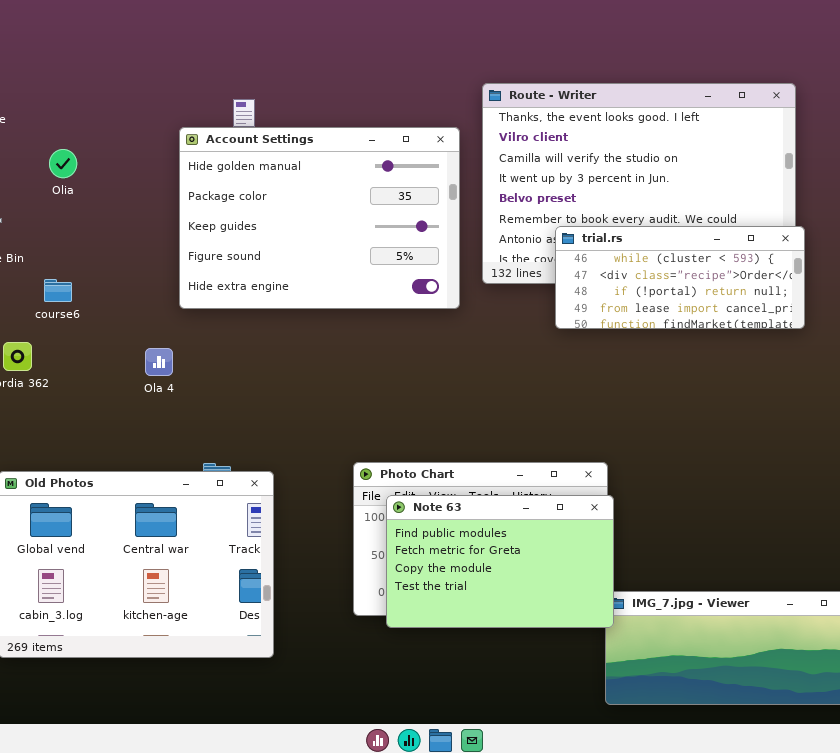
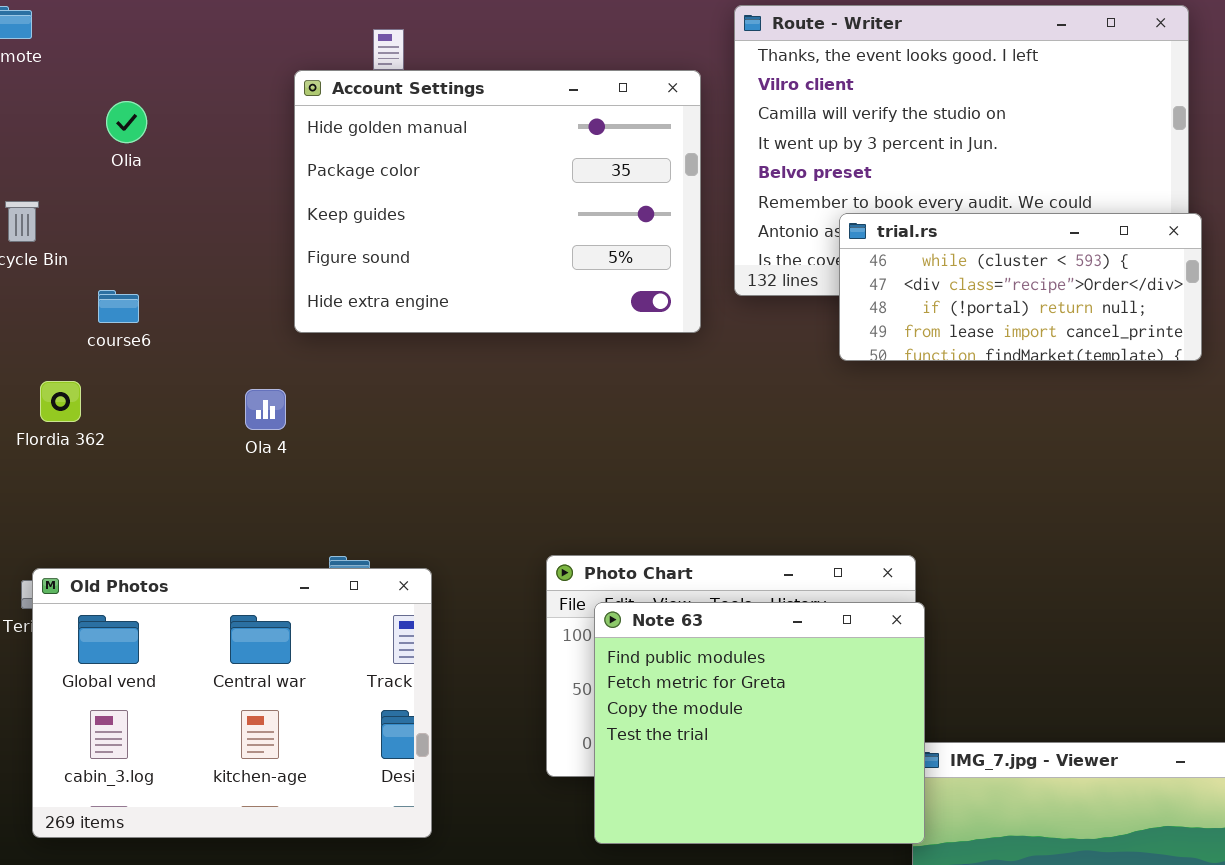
Note 63: [386,495,614,628] -> [594,602,925,844], resized

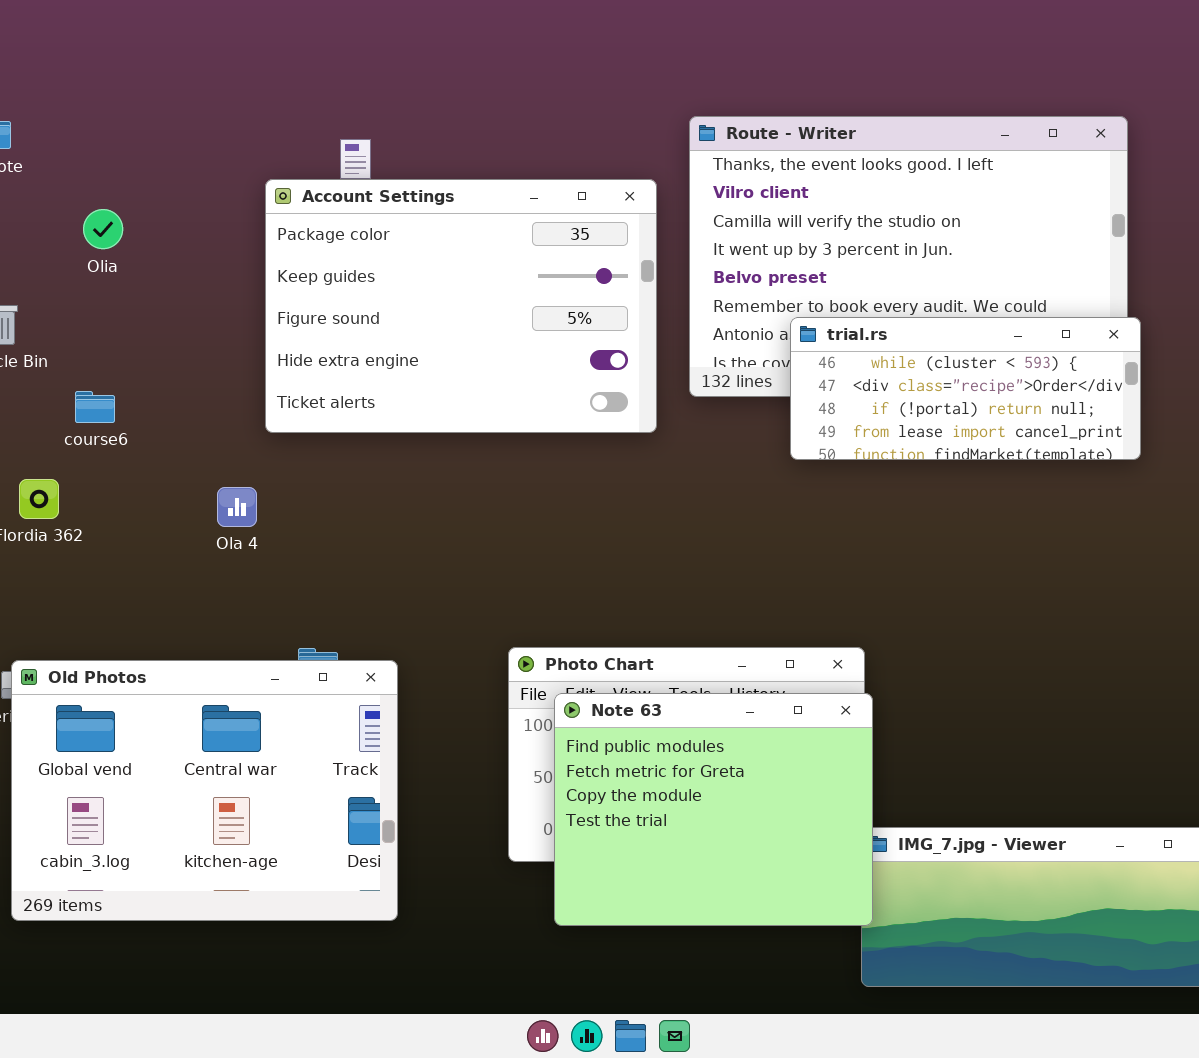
Account Settings: [294,70,701,333] -> [265,179,657,433], scrolled down 1 row

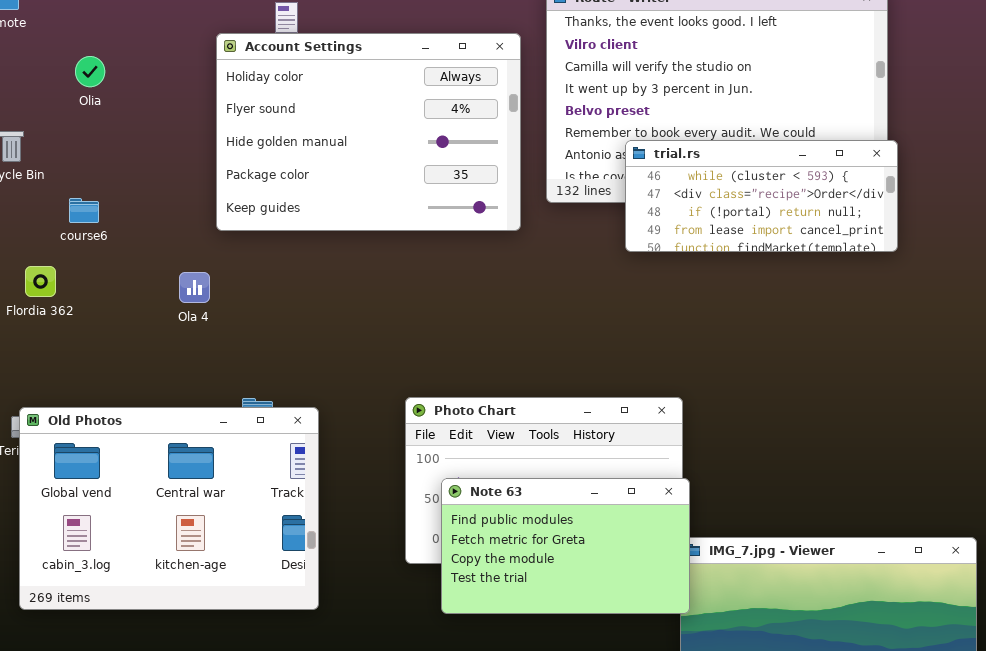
Account Settings: [265,179,657,433] -> [216,33,521,231], scrolled up 3 rows
Note 63: [554,693,873,926] -> [441,478,690,614], resized

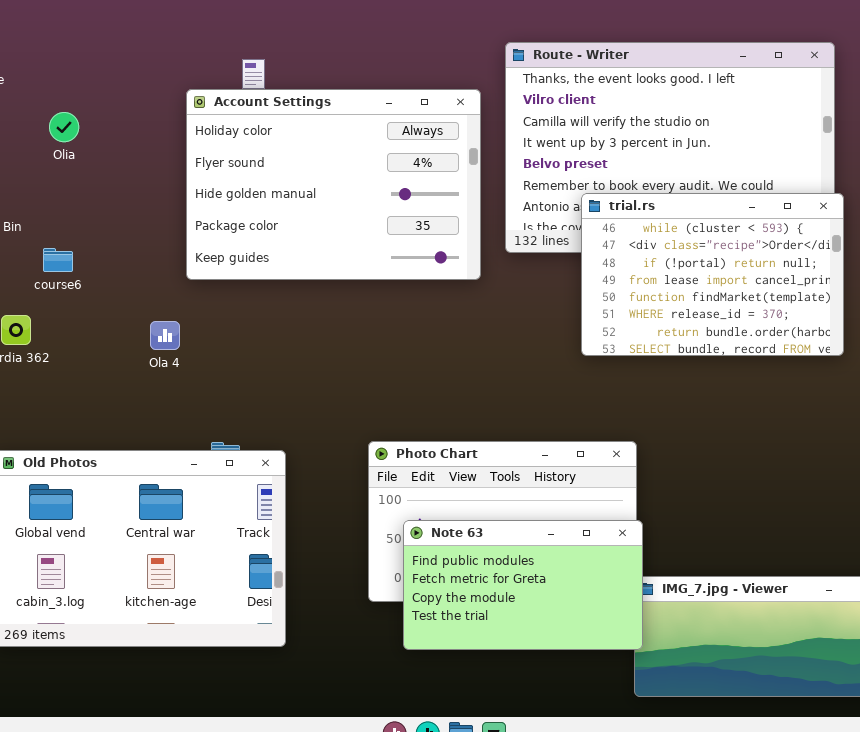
trial.rs: [625,140,898,252] -> [581,193,844,356], resized

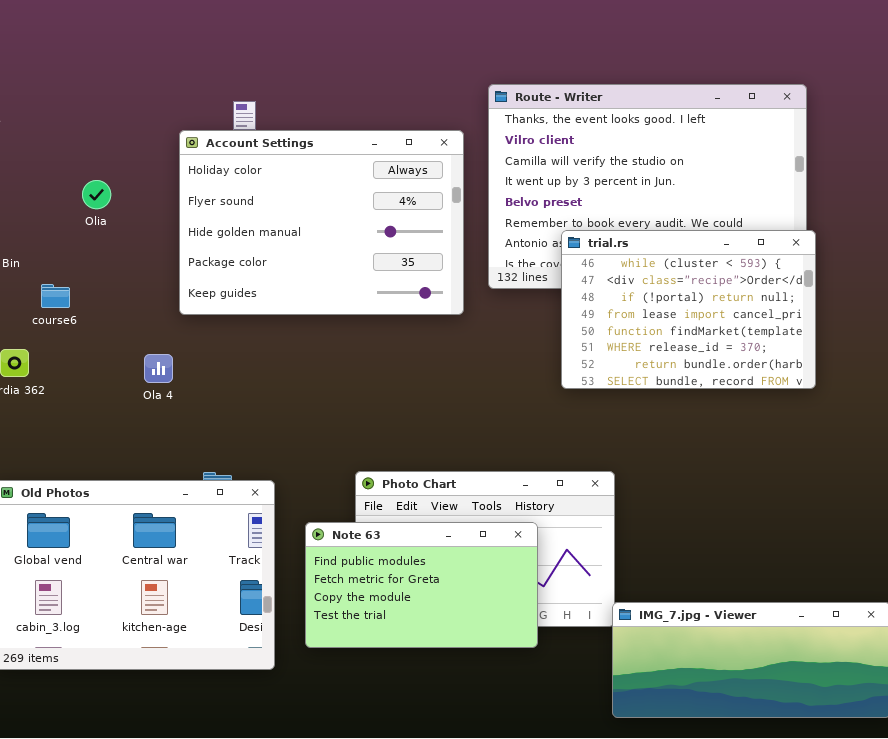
Olia: [49,112,79,142] -> [82,180,111,209], moved
Note 63: [403,520,643,650] -> [305,522,538,648], moved

